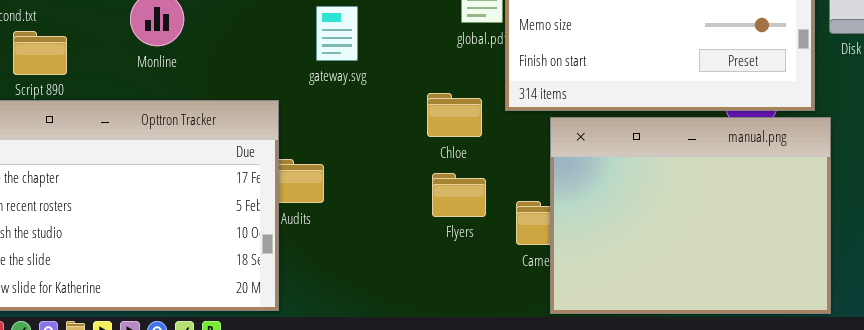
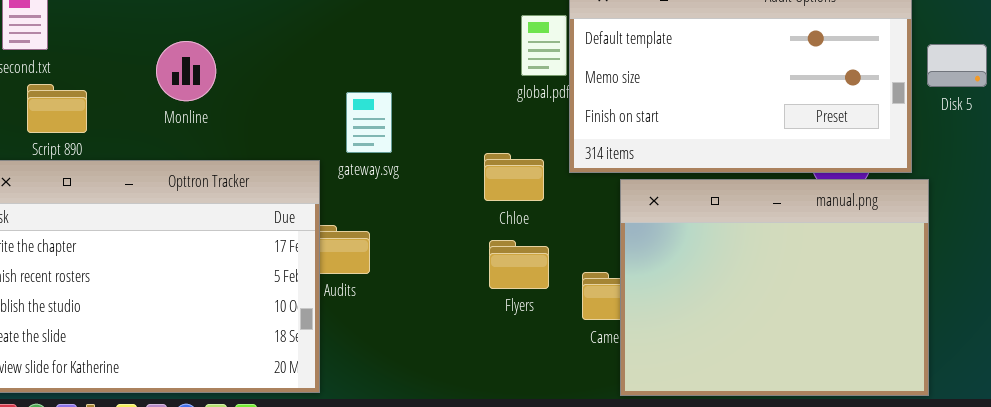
gateway.svg: [316,6,358,61] -> [346,92,392,153], moved

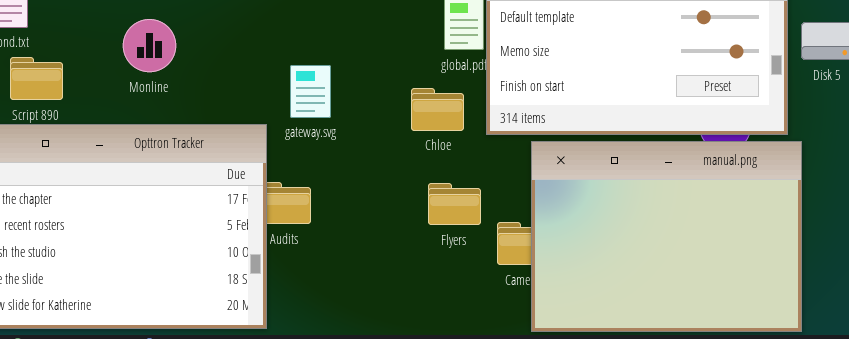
Chloe: [484,153,544,201] -> [411,88,464,131], moved
Flyers: [489,240,549,289] -> [428,183,481,225], moved

